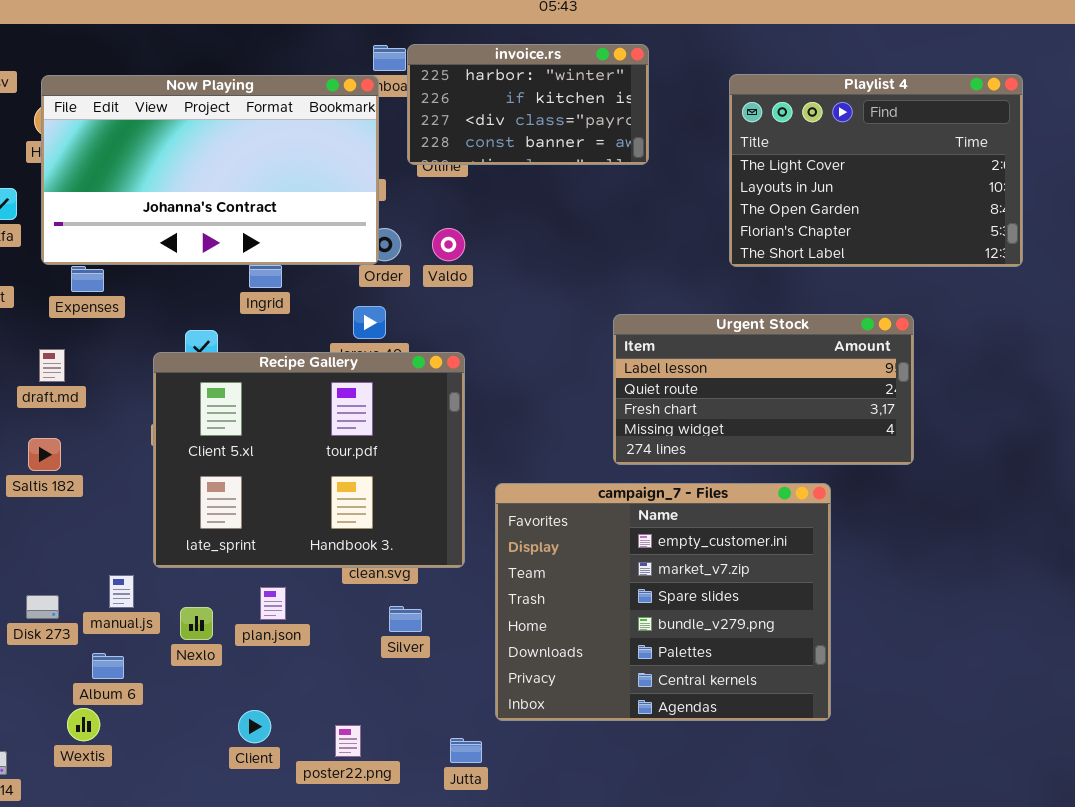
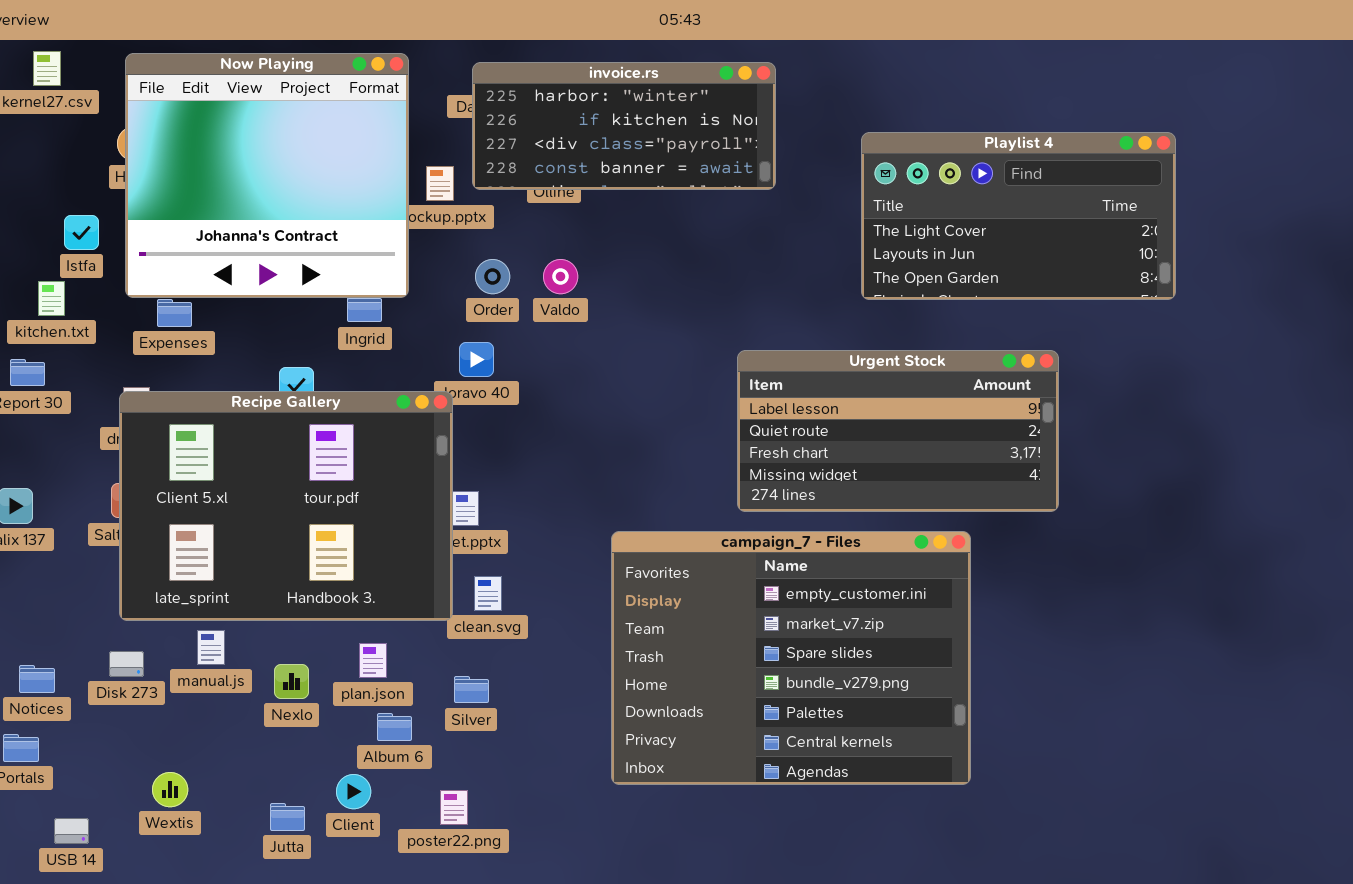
invoice.rs: [407,44,649,165] -> [472,62,776,190], resized
Playlist 4: [729,74,1023,267] -> [861,132,1176,300], resized
Now Playing: [41,75,379,265] -> [125,53,409,298], resized
Recipe Gallery: [153,352,465,568] -> [119,391,453,621], moved
Silver: [389,606,422,632] -> [454,676,489,703], moved
Album 6: [92,653,124,679] -> [377,713,412,741], moved
Jutta: [450,738,482,763] -> [270,803,305,831], moved

